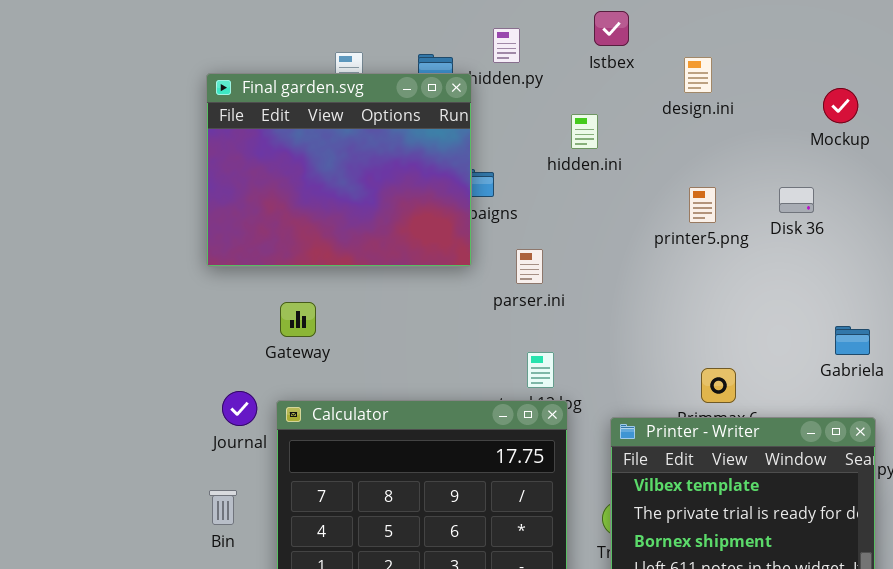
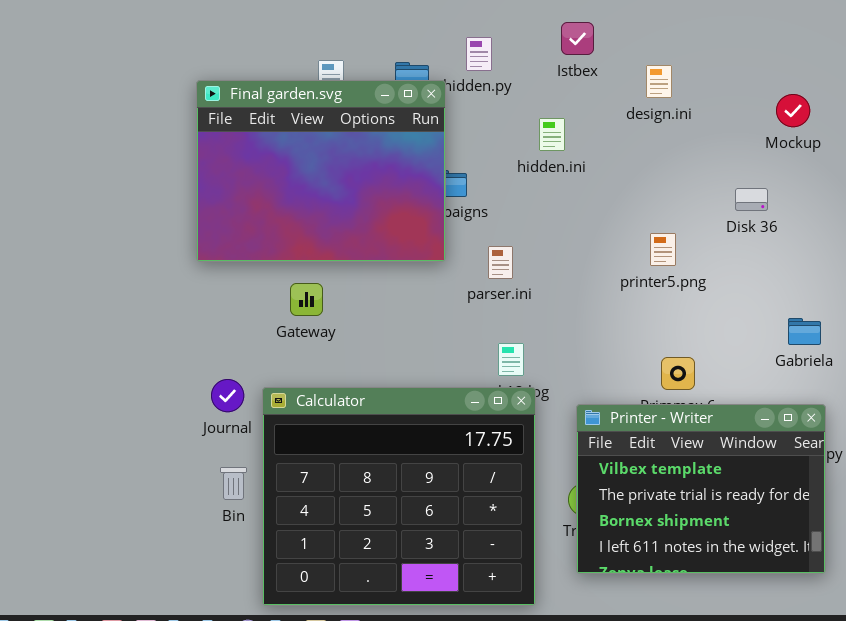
printer5.png: [689,187,716,223] -> [650,233,676,266], moved
Gateway: [280,302,316,337] -> [290,283,323,316], moved
Bin: [209,490,237,525] -> [220,467,247,500], moved

